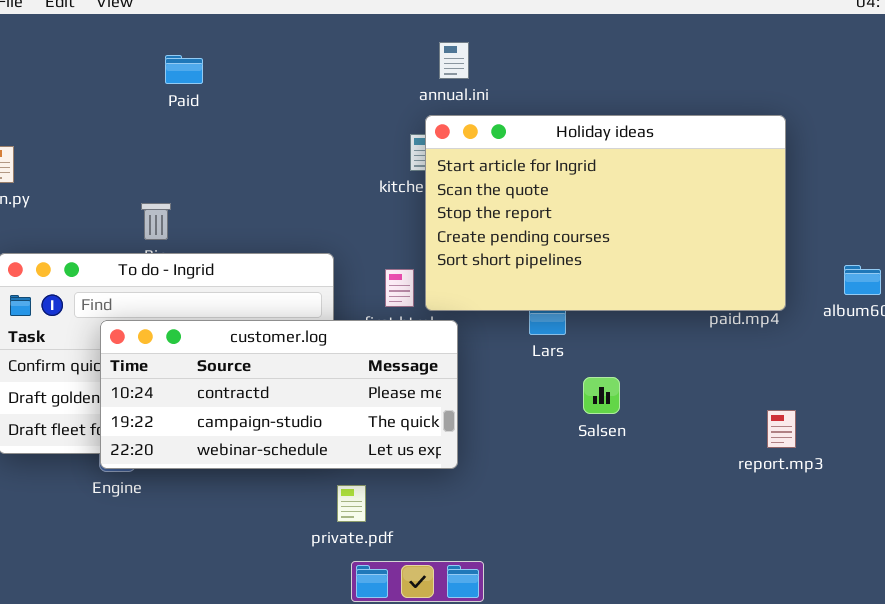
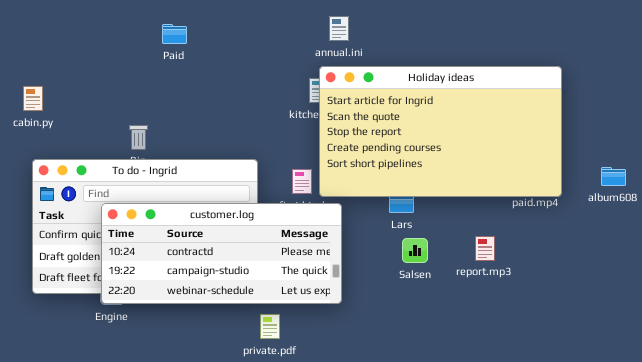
Paid: [165,55,203,84] -> [162,24,187,44], moved
Salsen: [583,377,620,414] -> [402,238,428,263], moved
report.mp3: [767,410,796,448] -> [475,236,495,261], moved

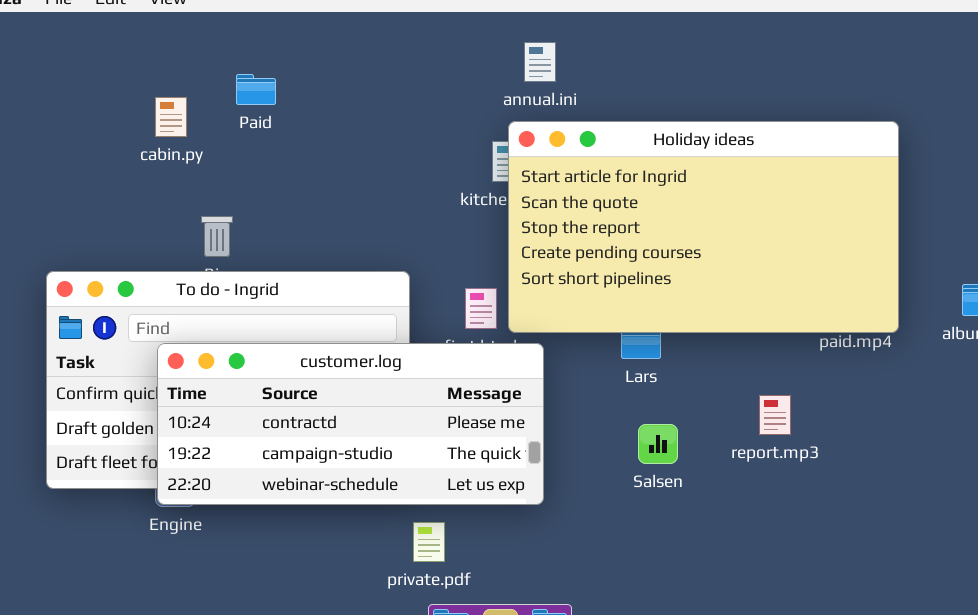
Paid: [162,24,187,44] -> [236,74,276,105], moved
cabin.py: [23,86,43,111] -> [155,97,187,137], moved
Salsen: [402,238,428,263] -> [638,424,678,464], moved

